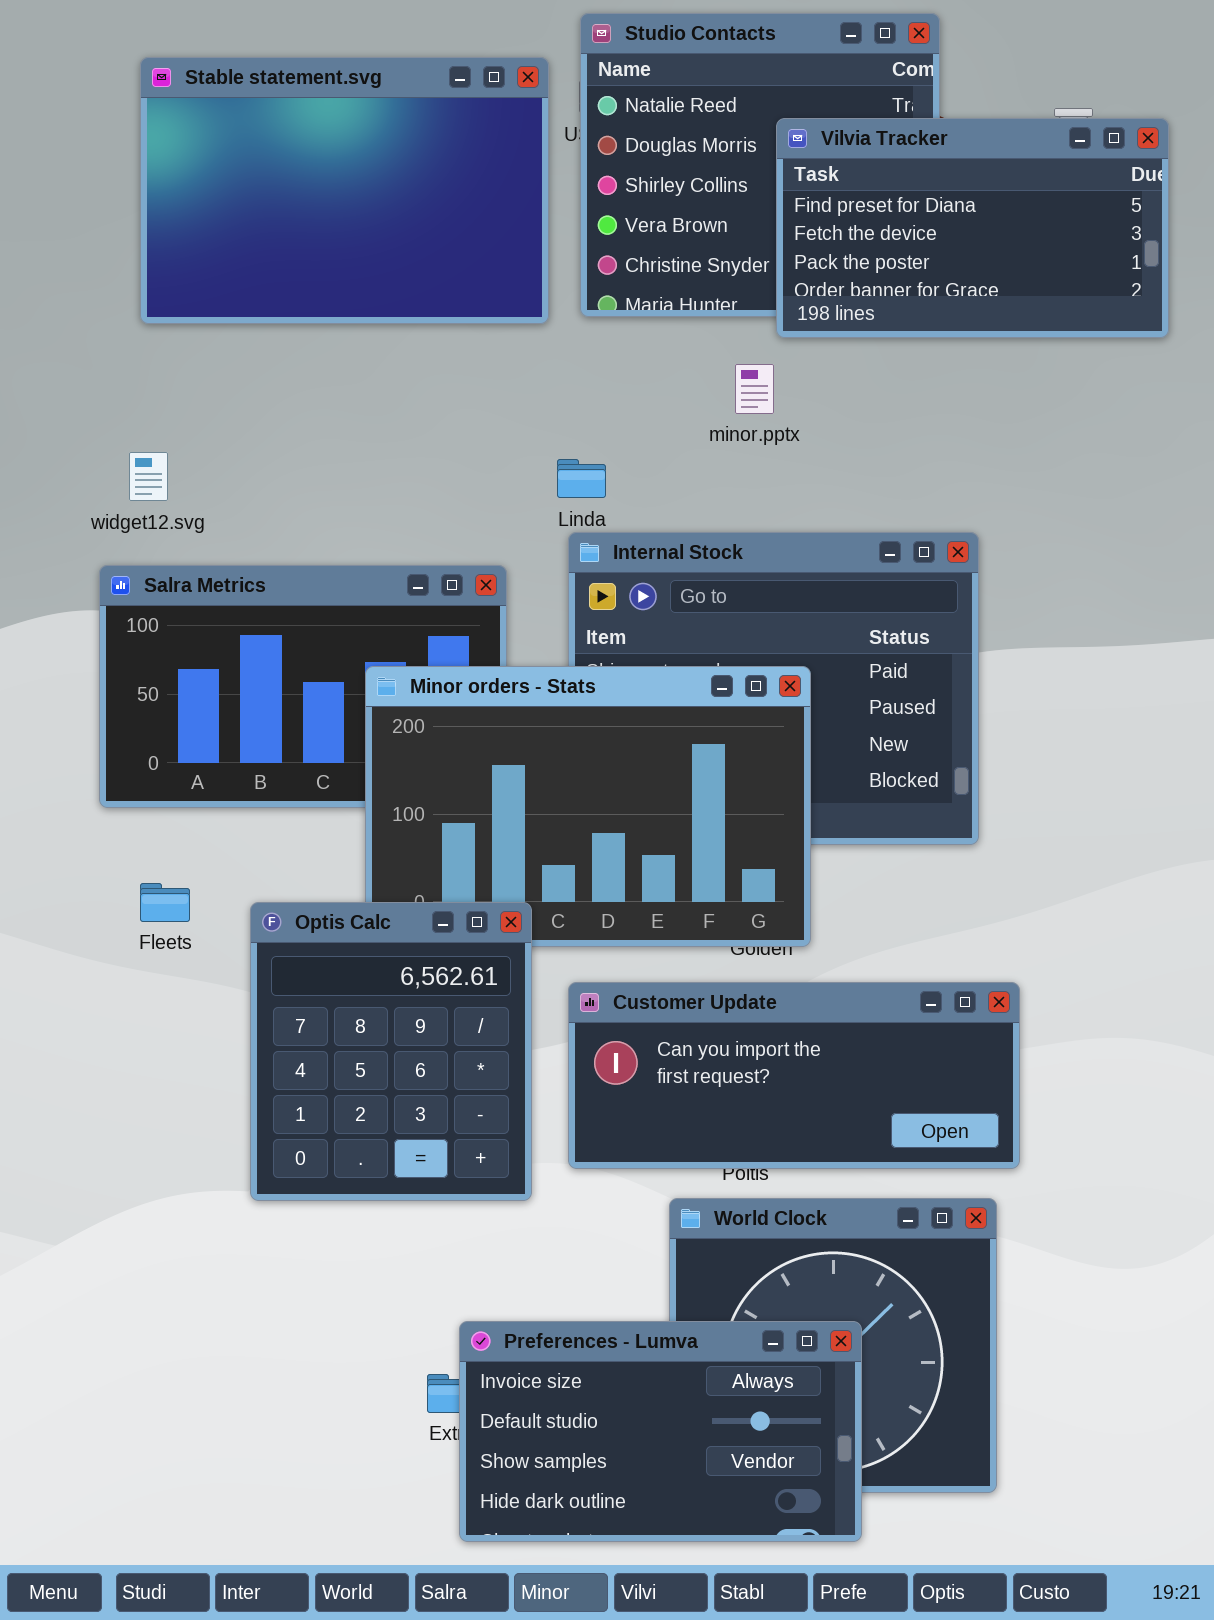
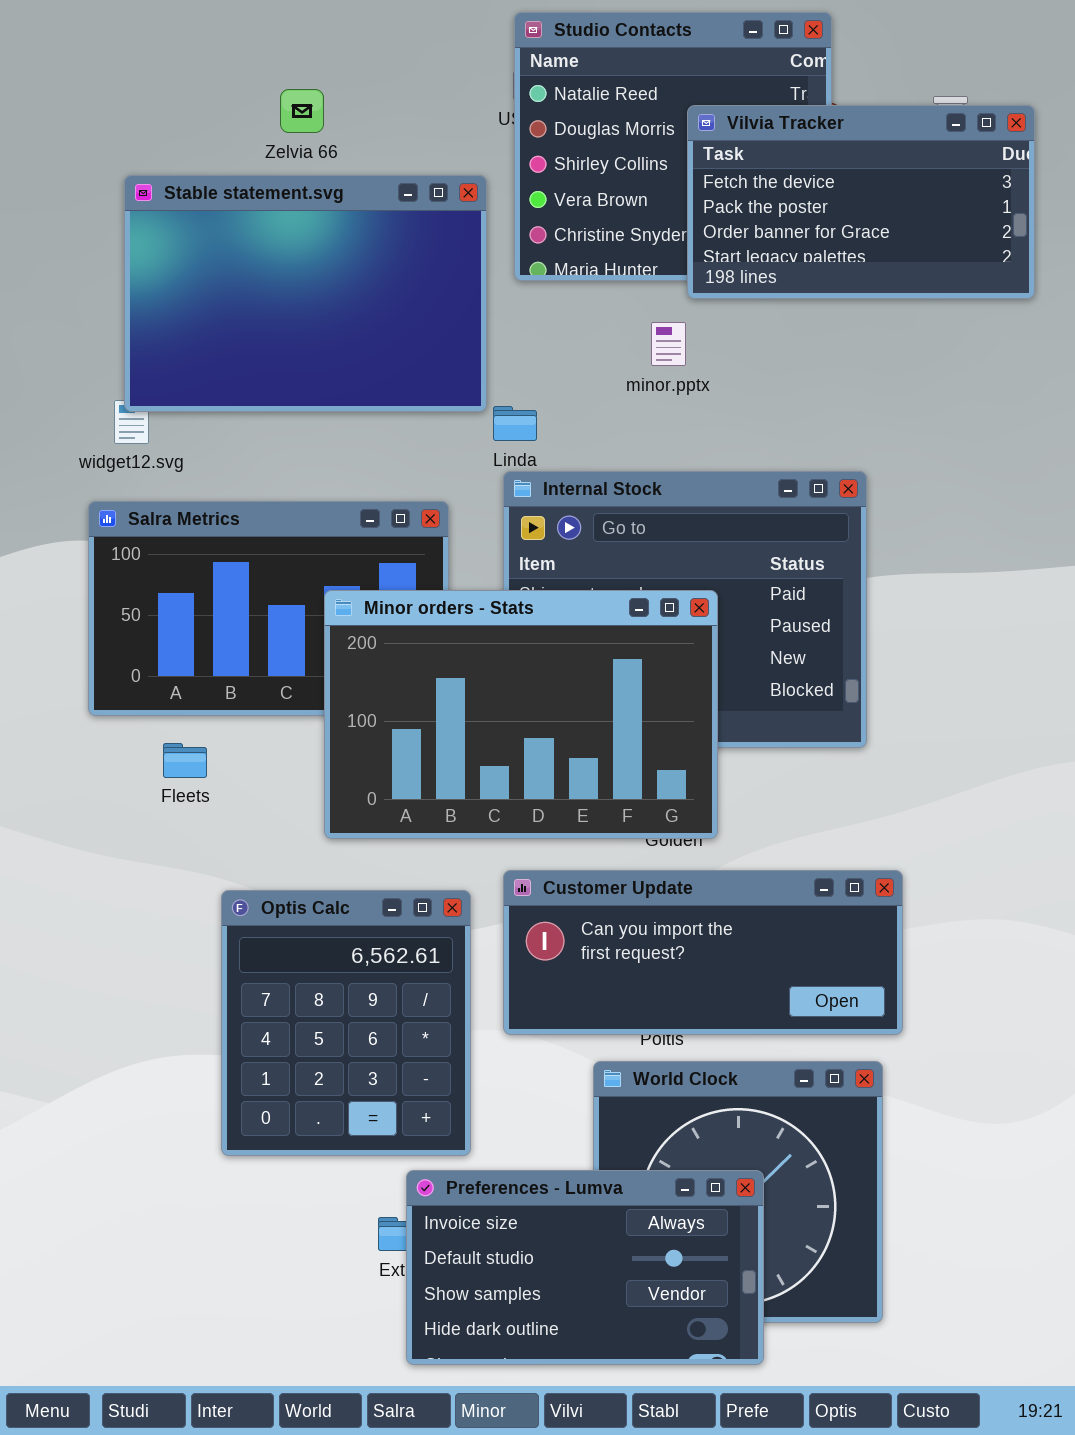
Stable statement.svg: [140,57,549,324] -> [124,175,487,412], moved
Vilvia Tracker: [776,118,1169,338] -> [687,105,1035,299], scrolled down 1 row
Fleets: [140,883,190,922] -> [163,743,207,778], moved
Optis Calc: [250,902,532,1201] -> [221,890,471,1156], moved

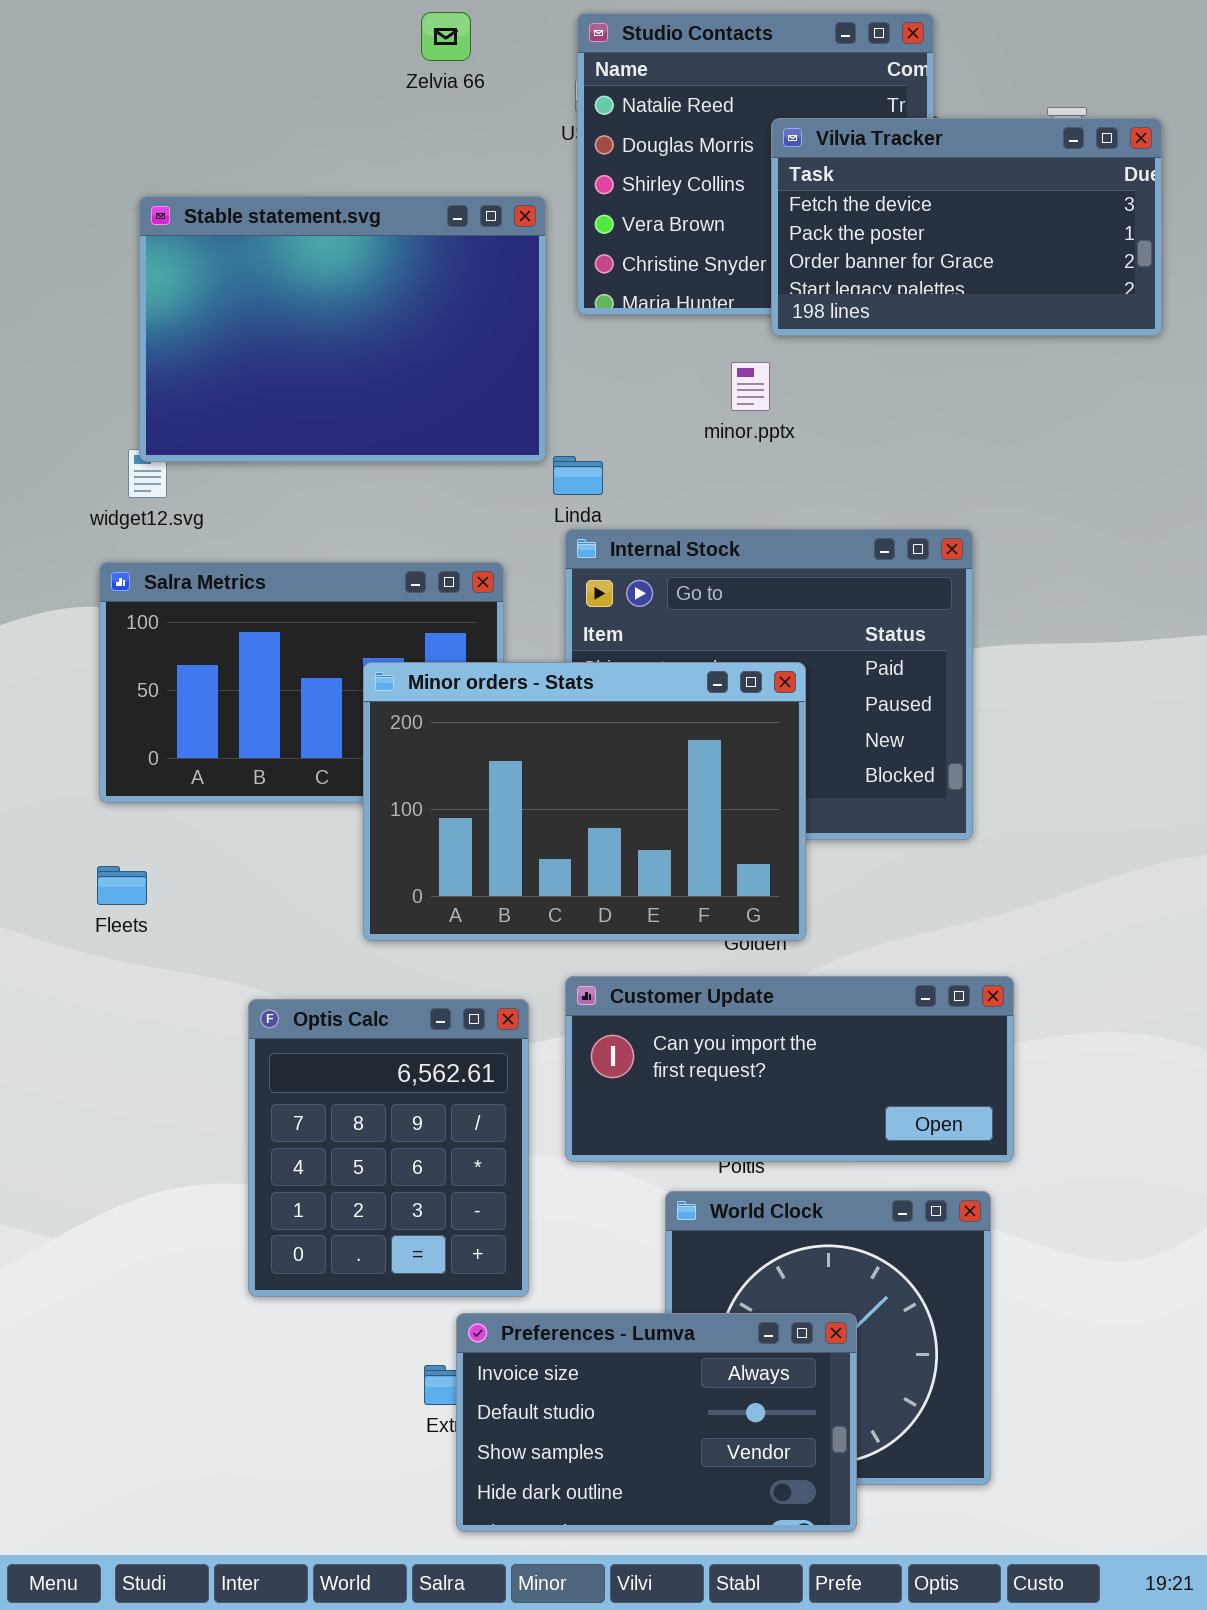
Zelvia 66: [280,89,324,133] -> [421,12,471,61], moved
Fleets: [163,743,207,778] -> [97,866,147,905], moved

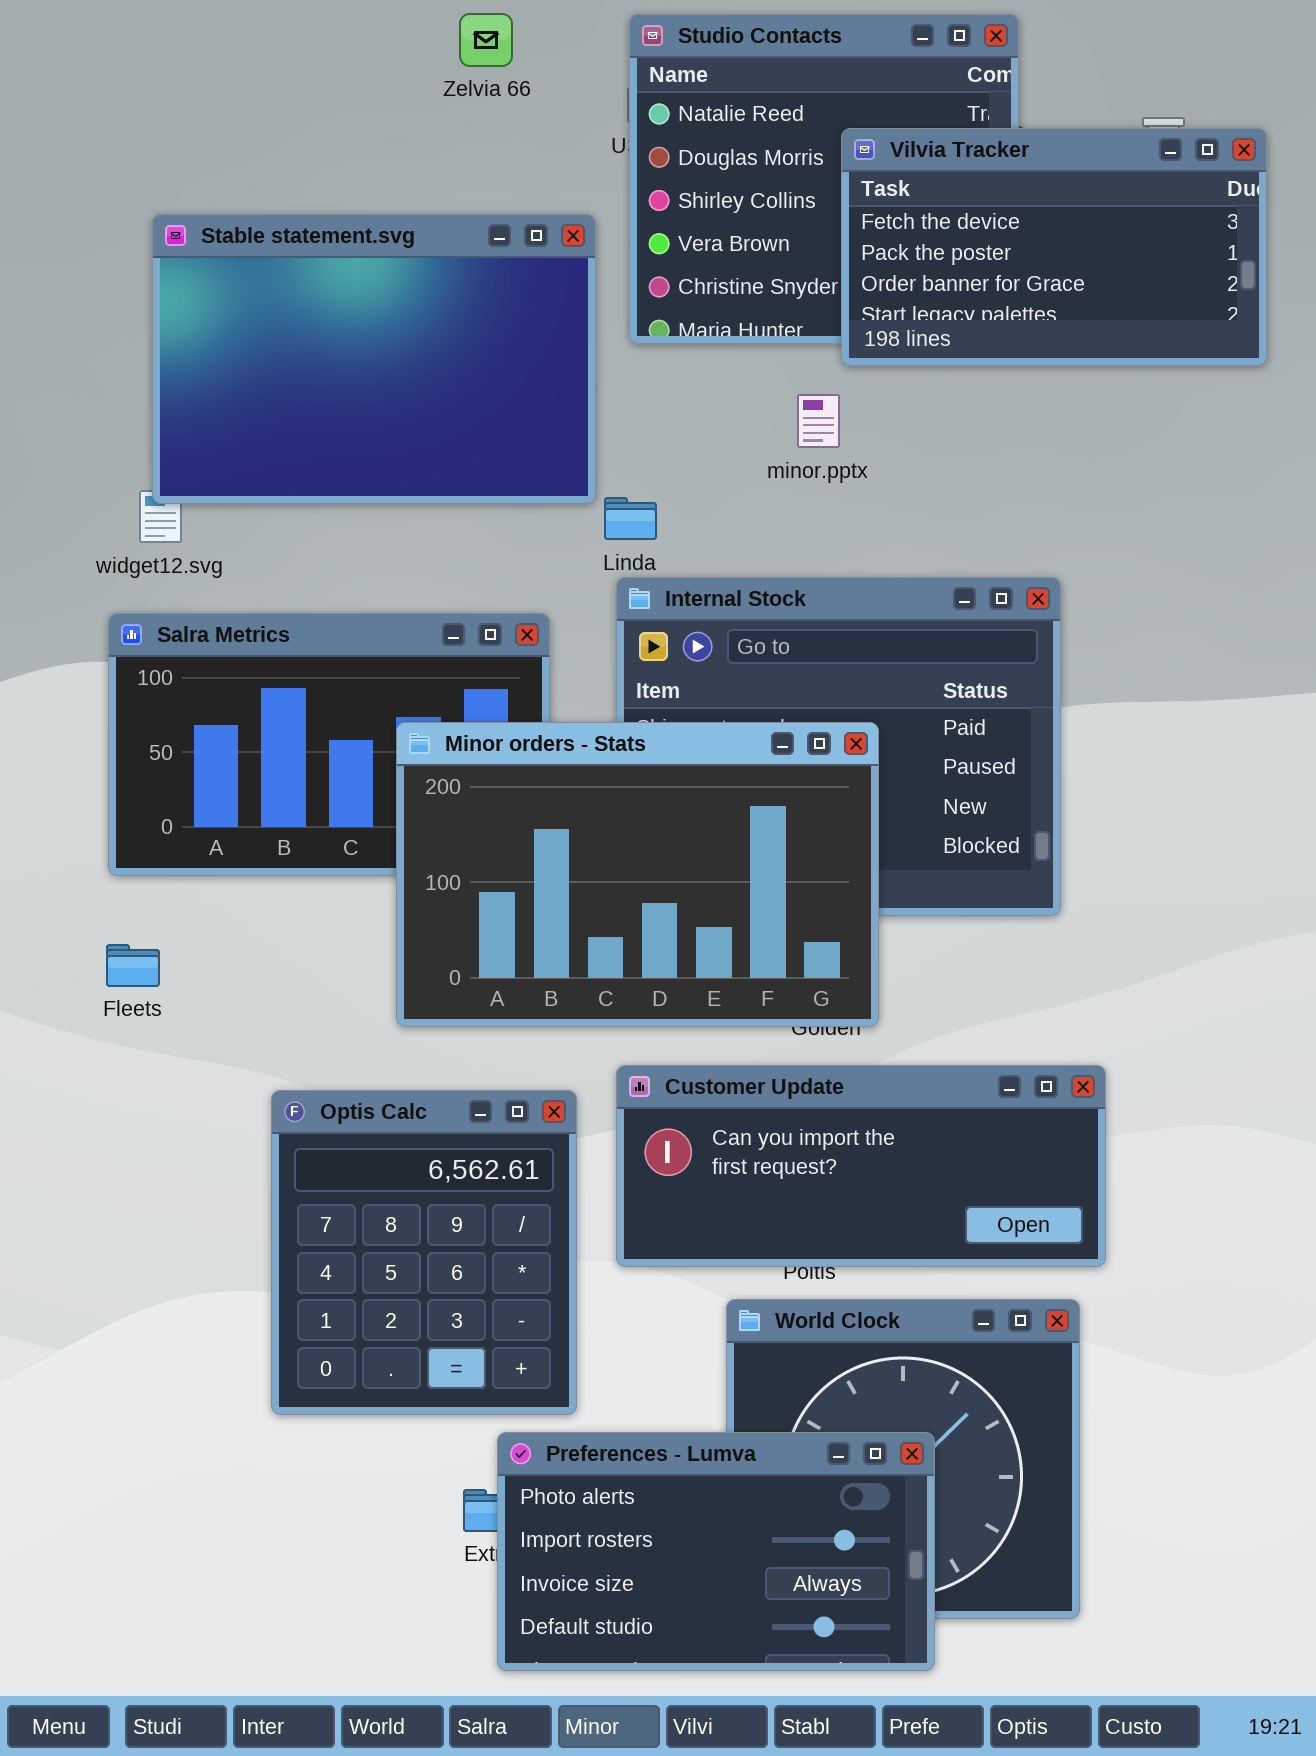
Preferences - Lumva: [456,1313,857,1532] -> [497,1432,935,1671], scrolled up 2 rows

